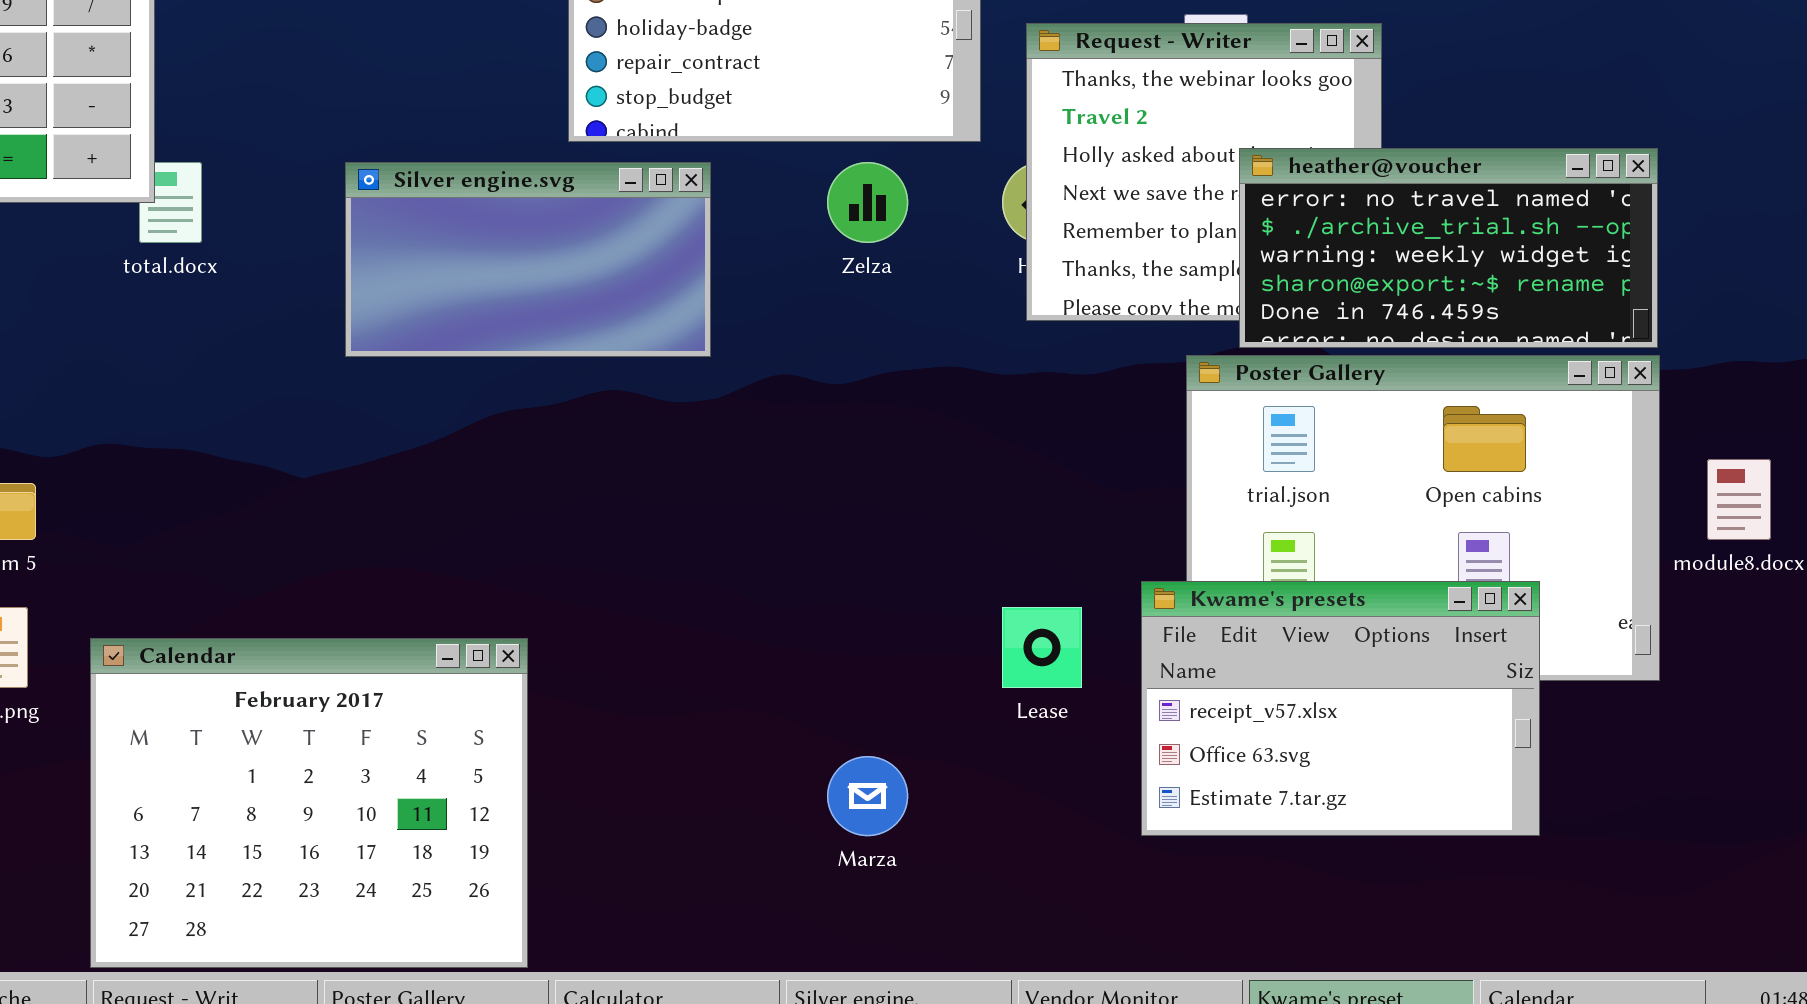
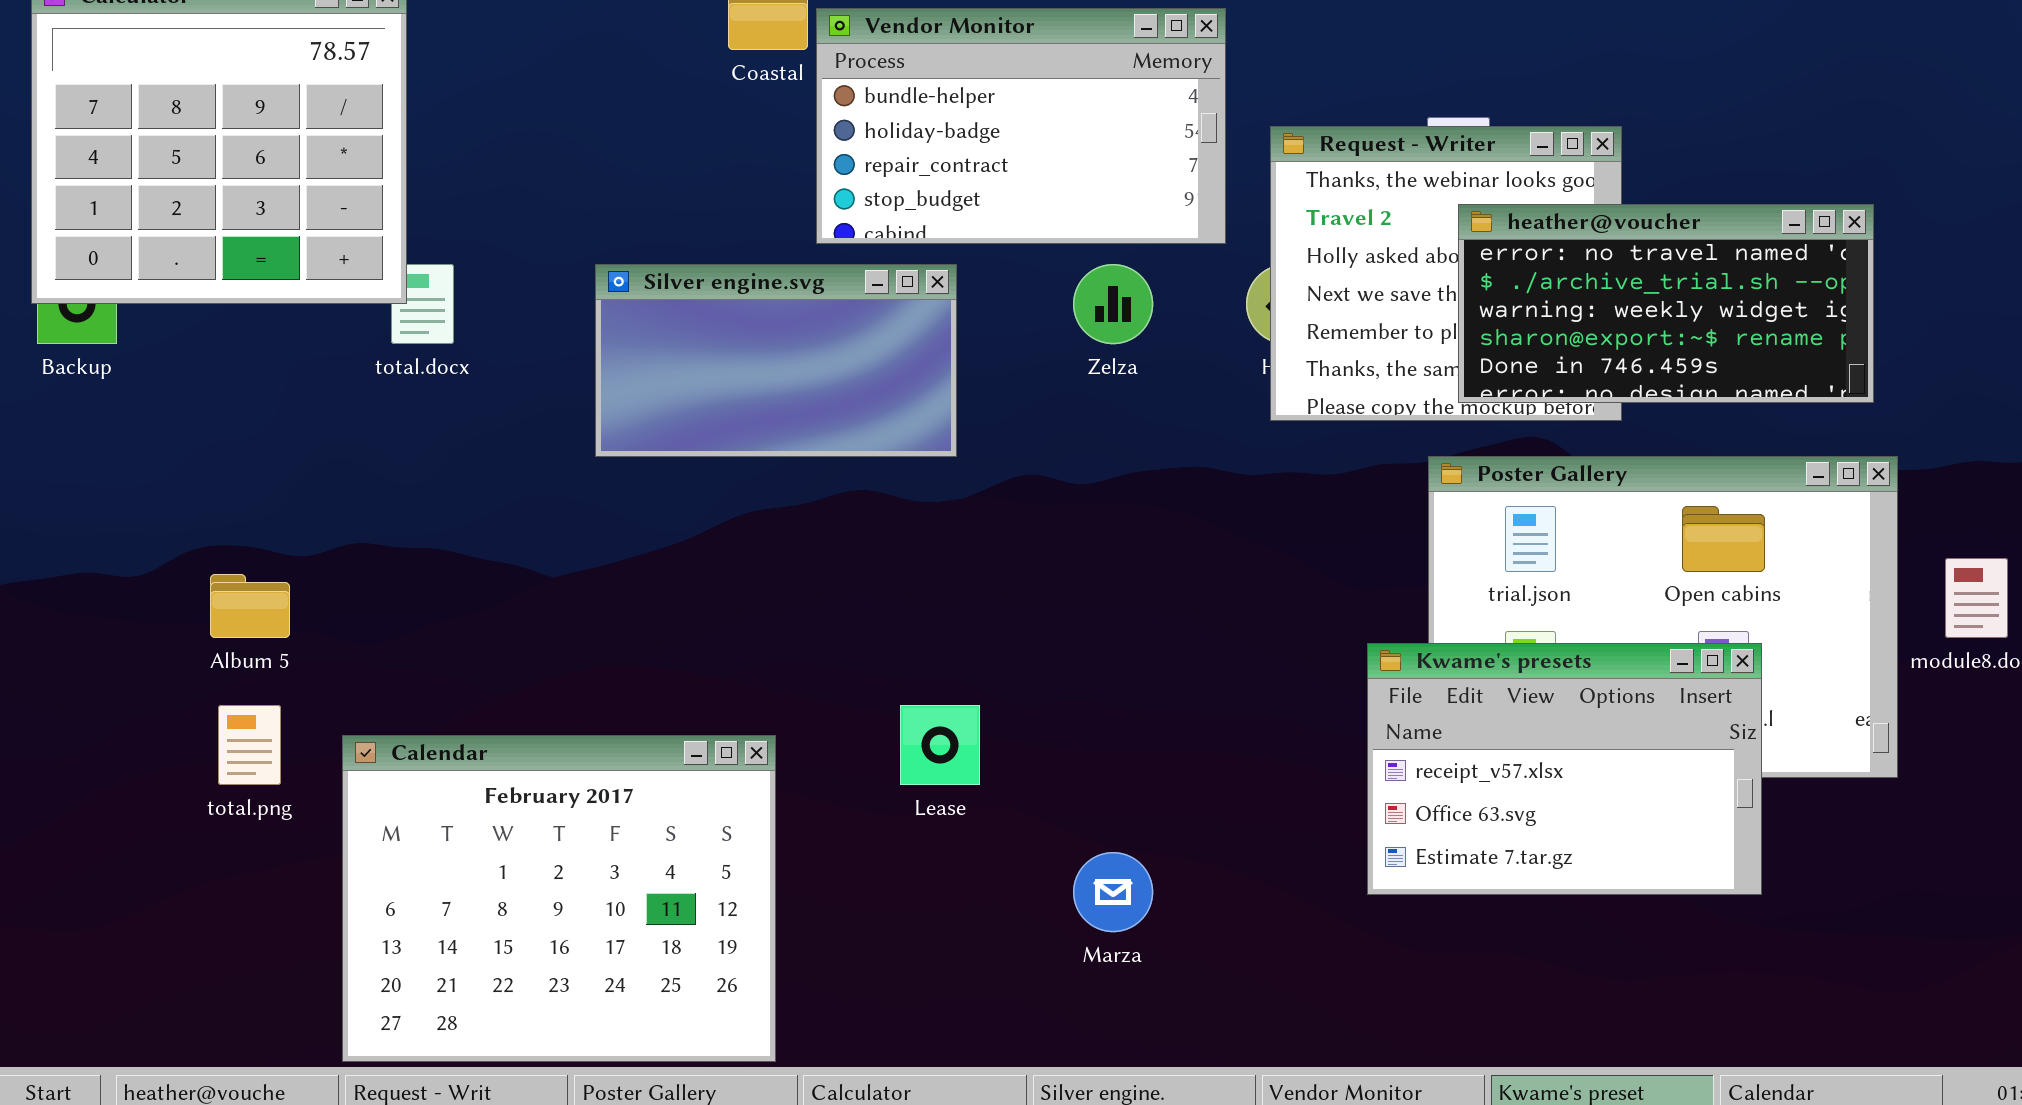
heather@voucher: [1239,148,1658,348] -> [1458,204,1874,403], moved
Kwame's presets: [1141,581,1540,836] -> [1367,643,1762,895], moved
Lease: [1002,607,1082,688] -> [900,705,980,785], moved

